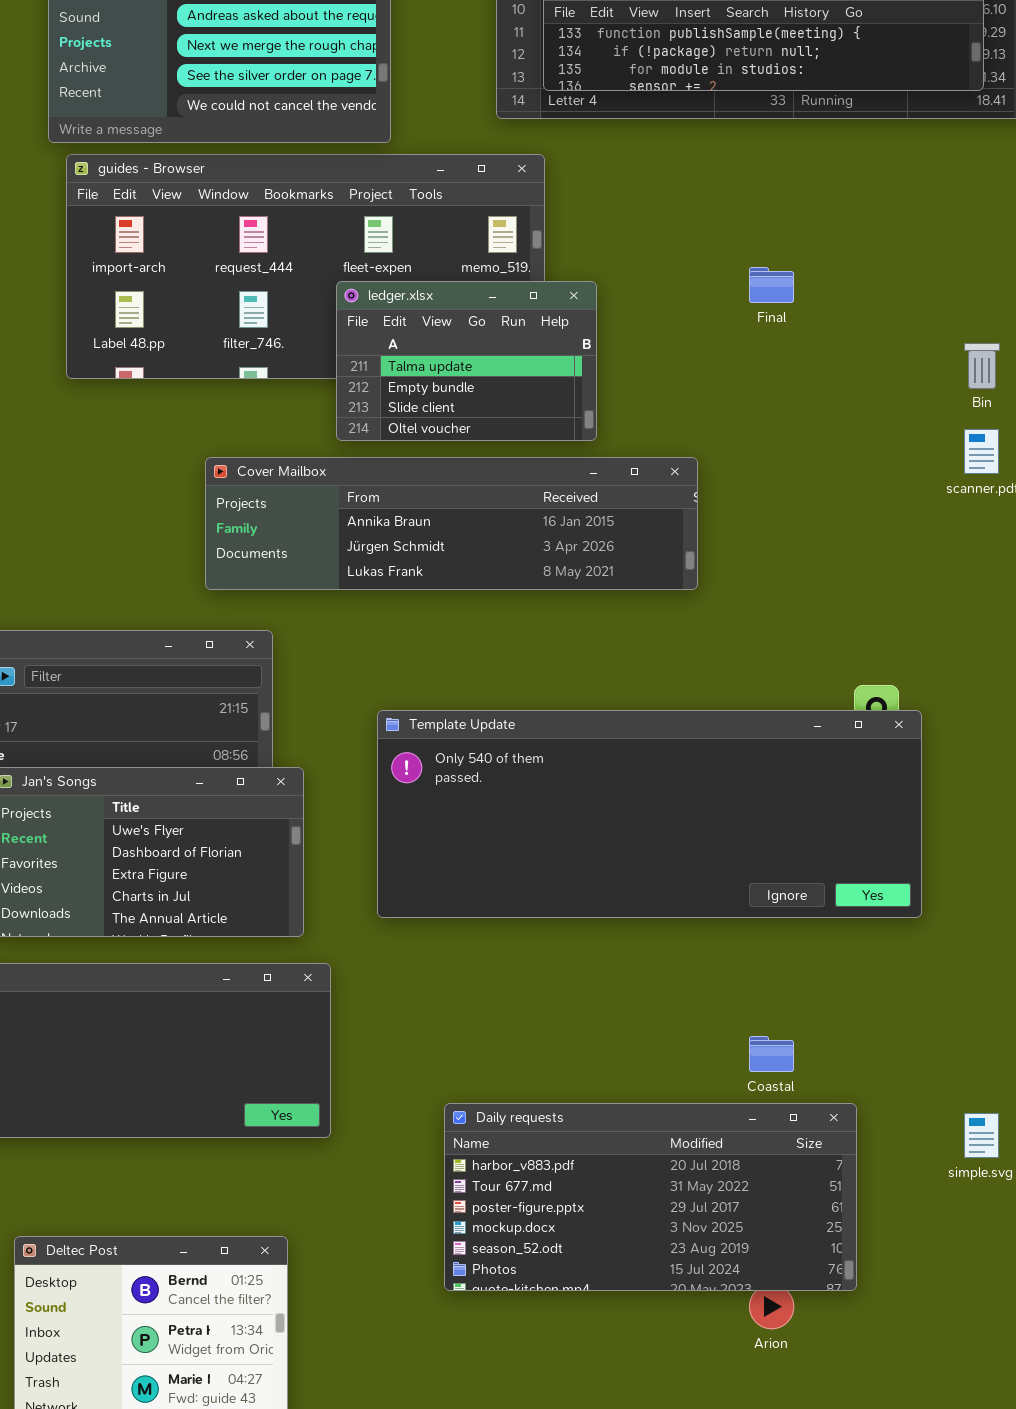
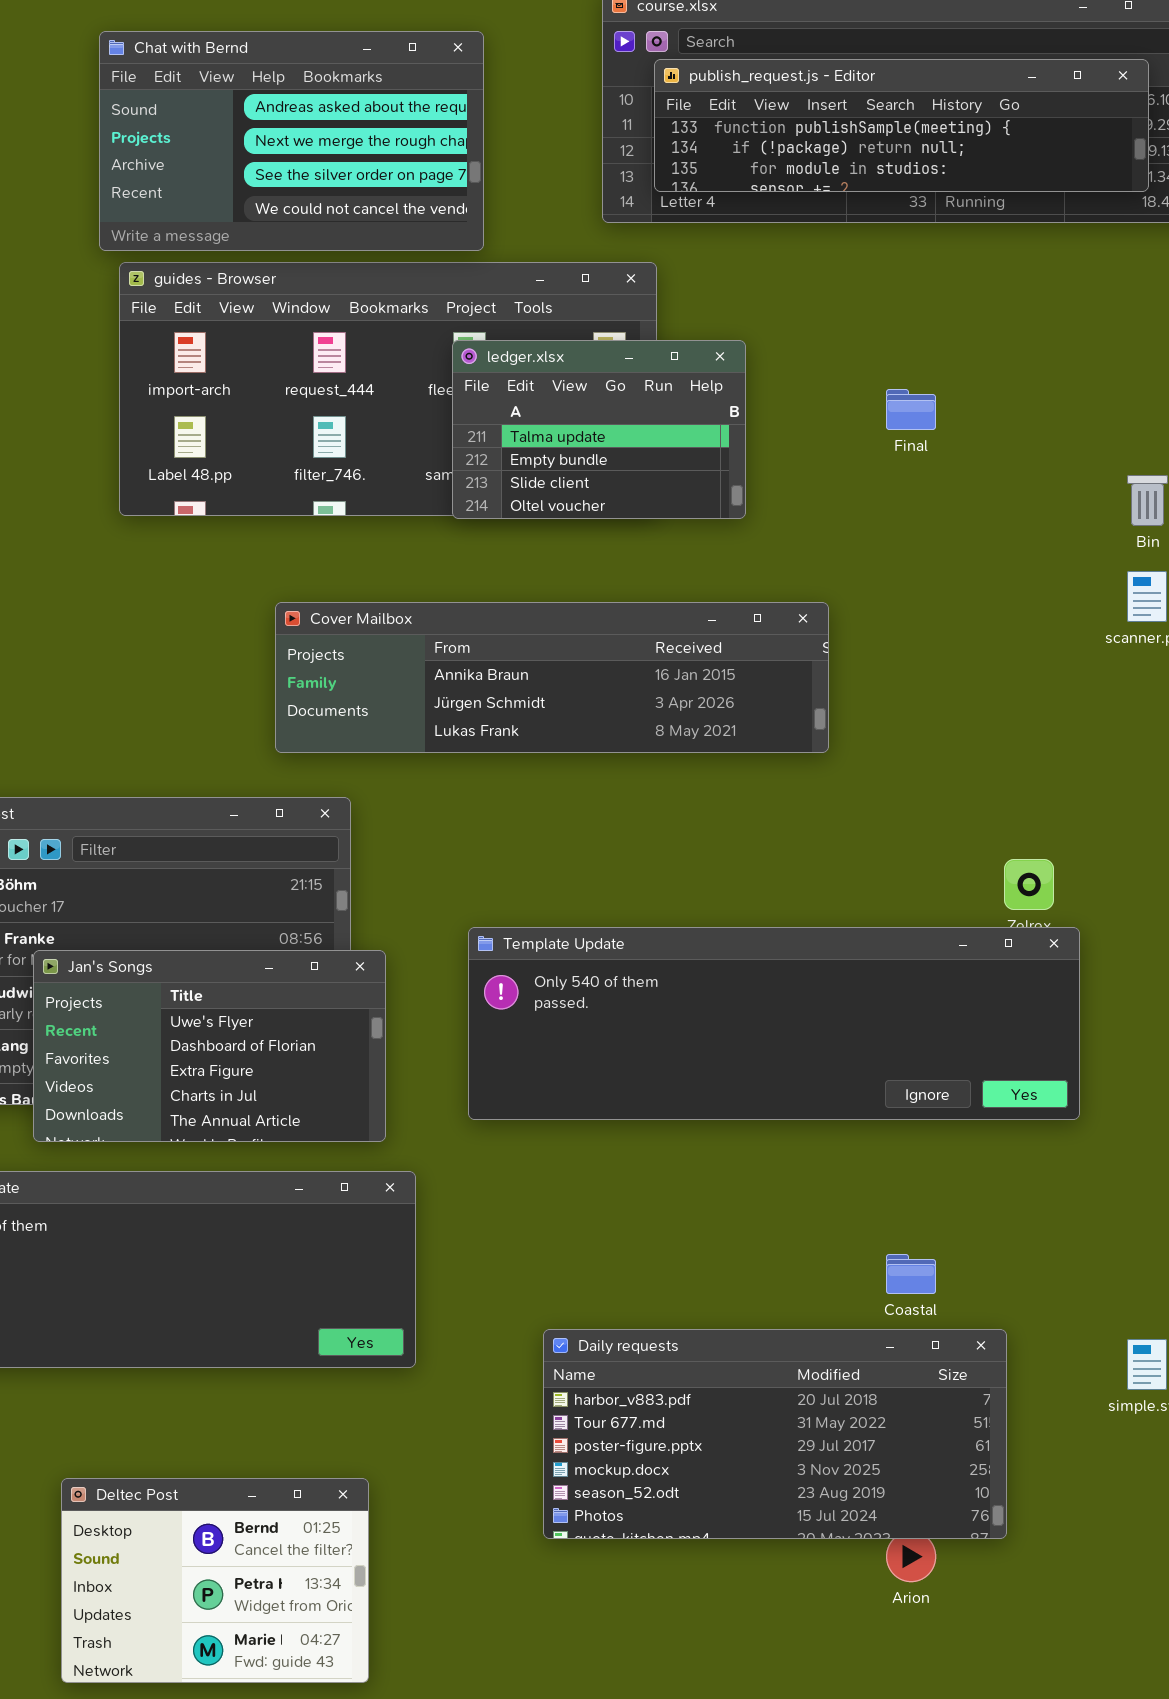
ledger.xlsx: [336,281,597,441] -> [452,340,746,519], moved
Template Update: [377,710,922,918] -> [468,927,1080,1120], resized

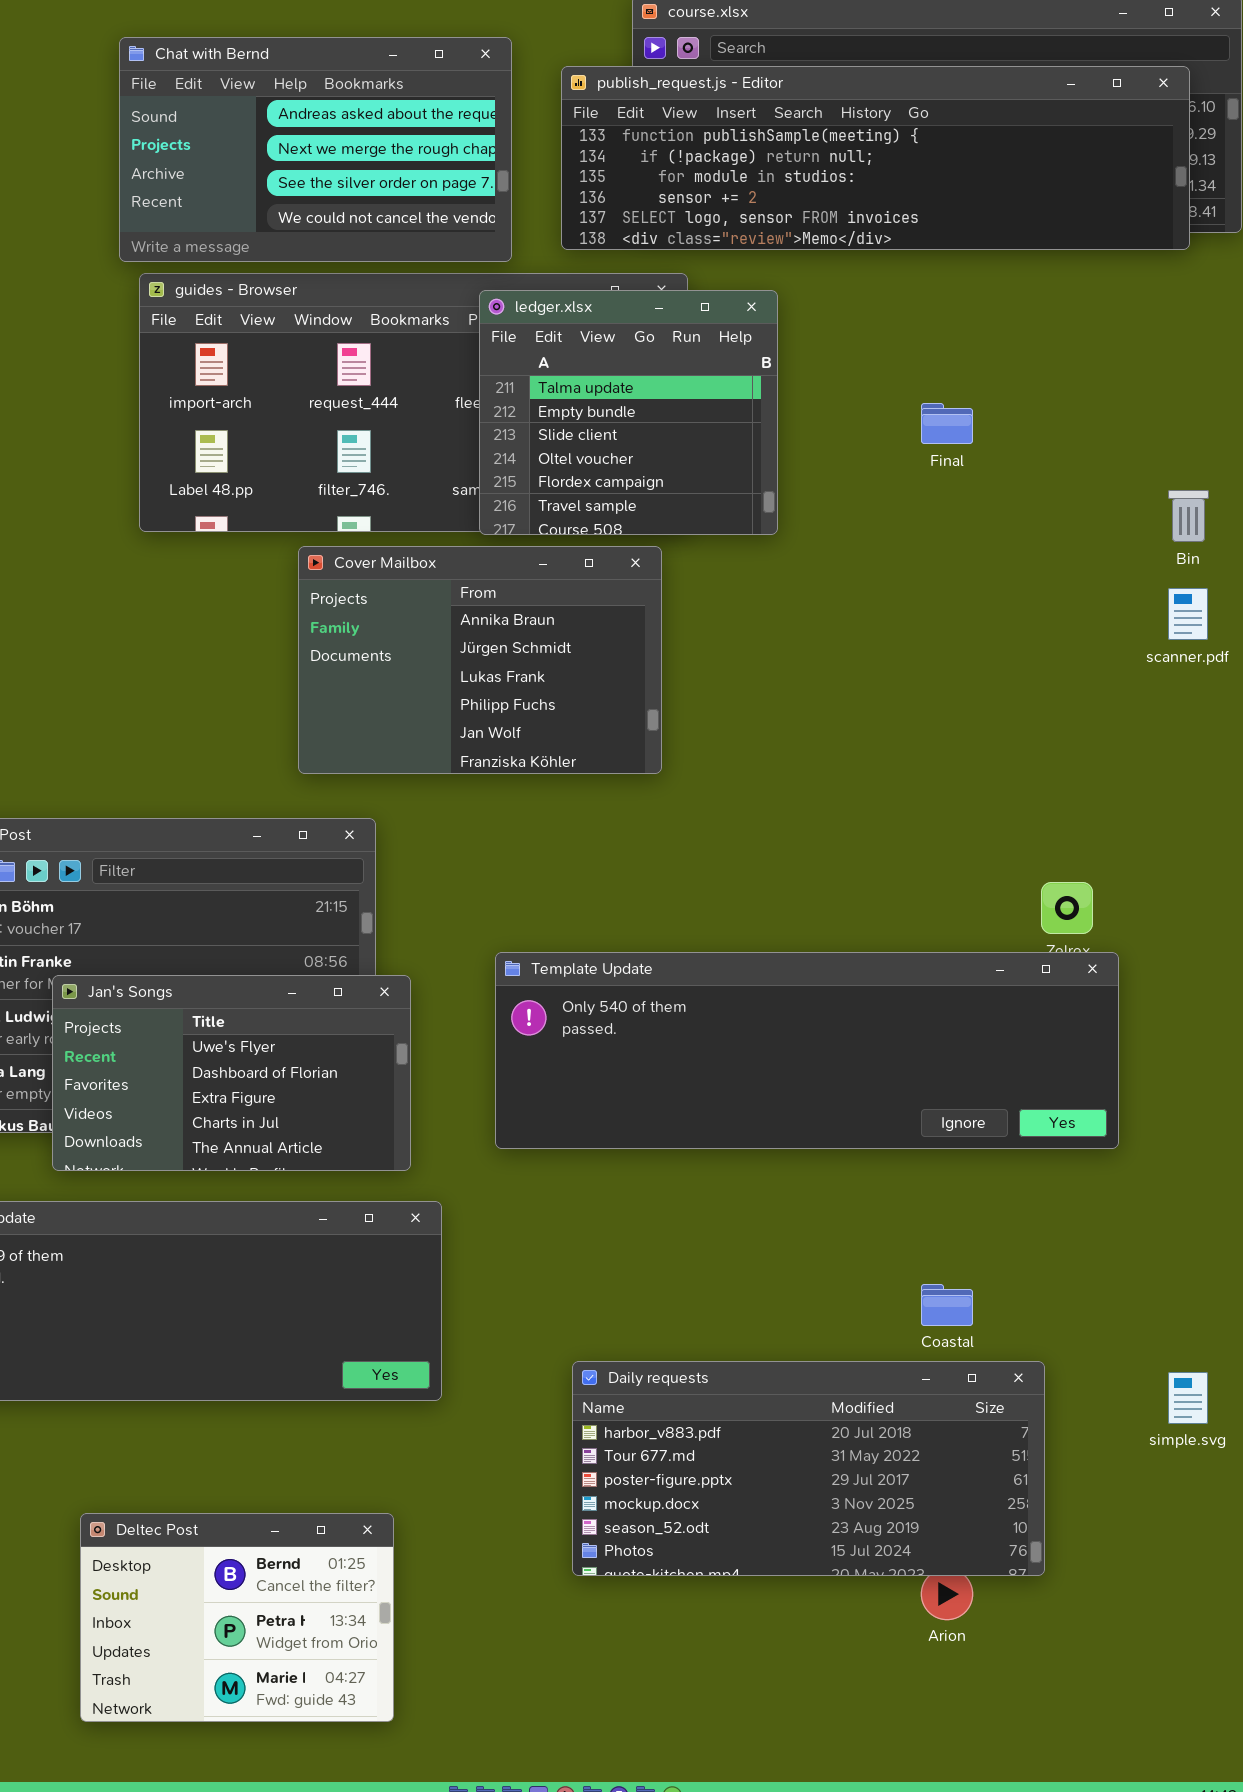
publish_request.js - Editor: [654,59,1149,192] -> [561,66,1190,250], resized
ledger.xlsx: [452,340,746,519] -> [479,290,778,535], resized
Cover Mailbox: [275,602,829,753] -> [298,546,662,774], resized

